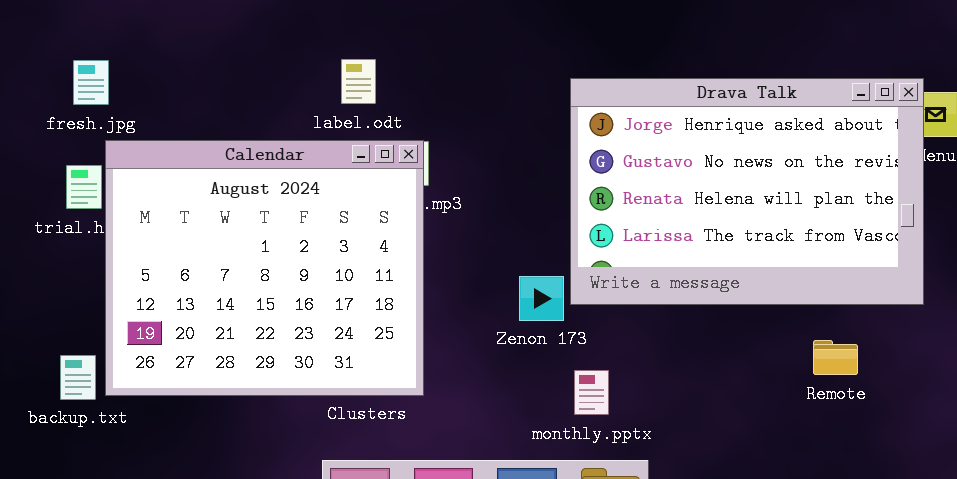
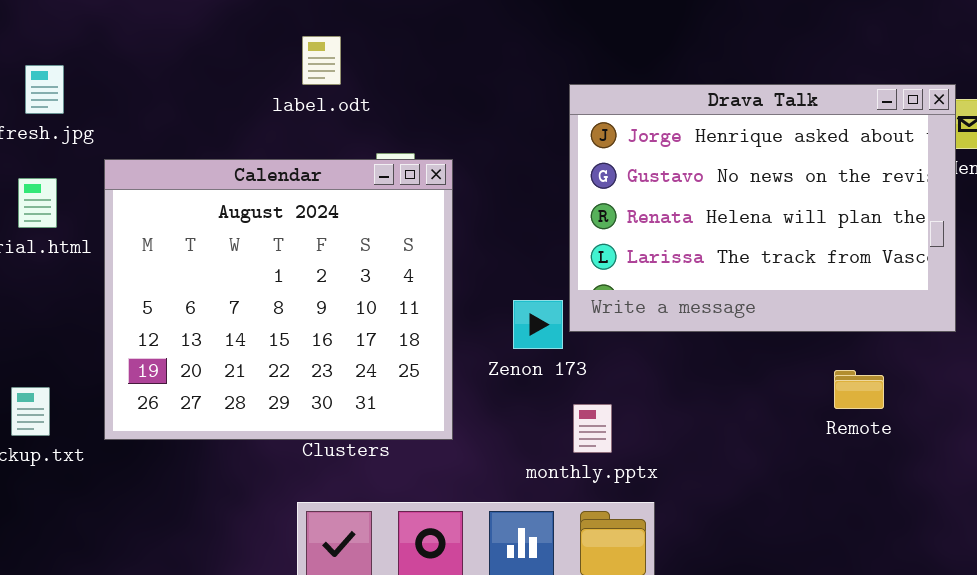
label.odt: [341,59,376,104] -> [302,36,341,85], moved
Calendar: [105,140,424,396] -> [104,159,453,440], moved

